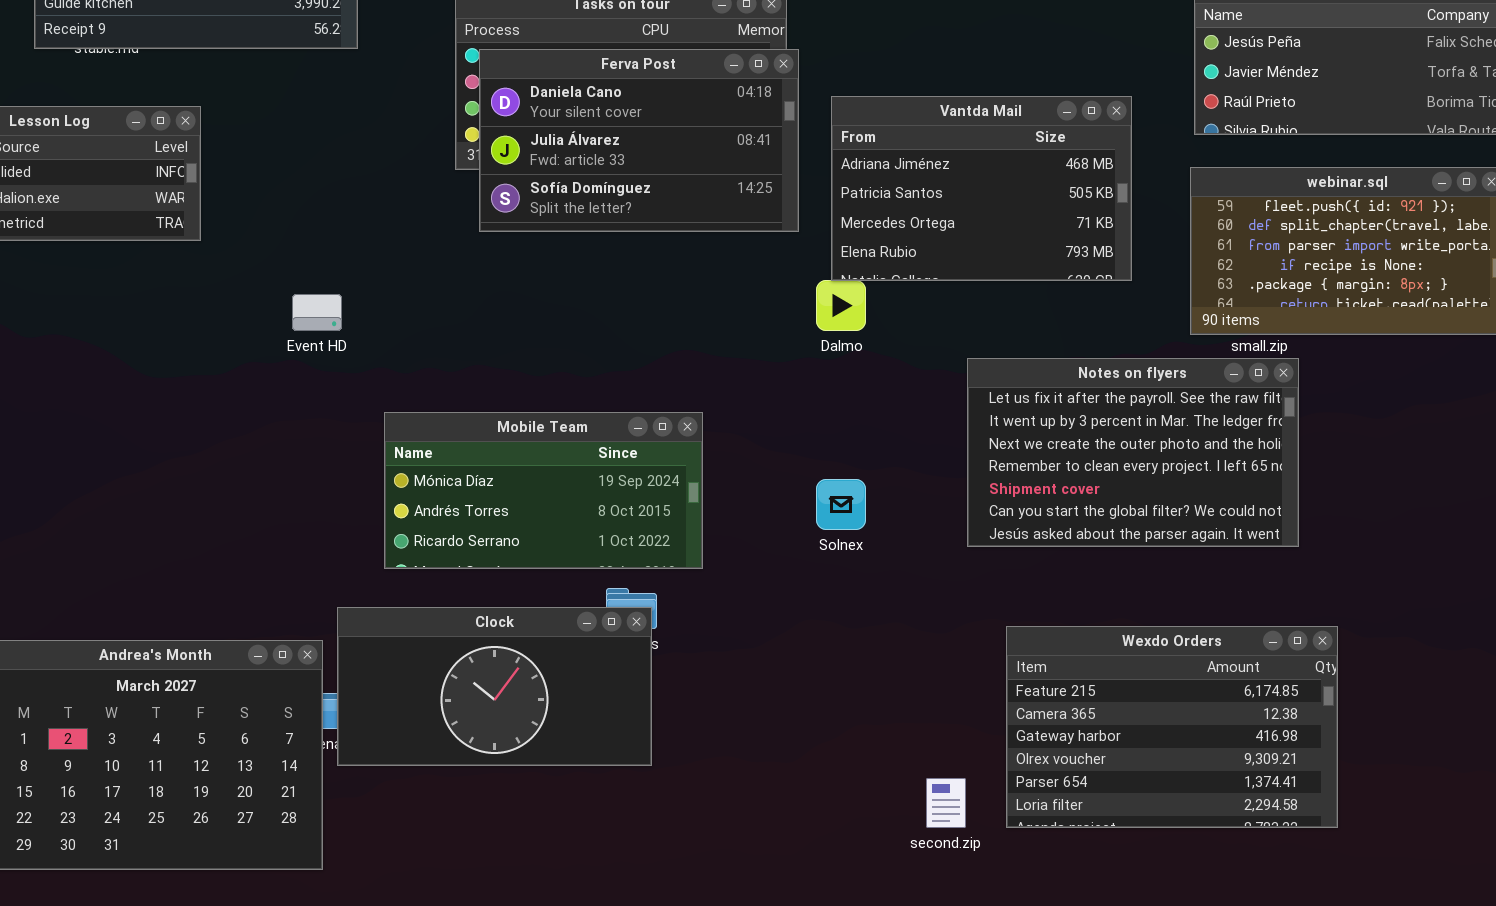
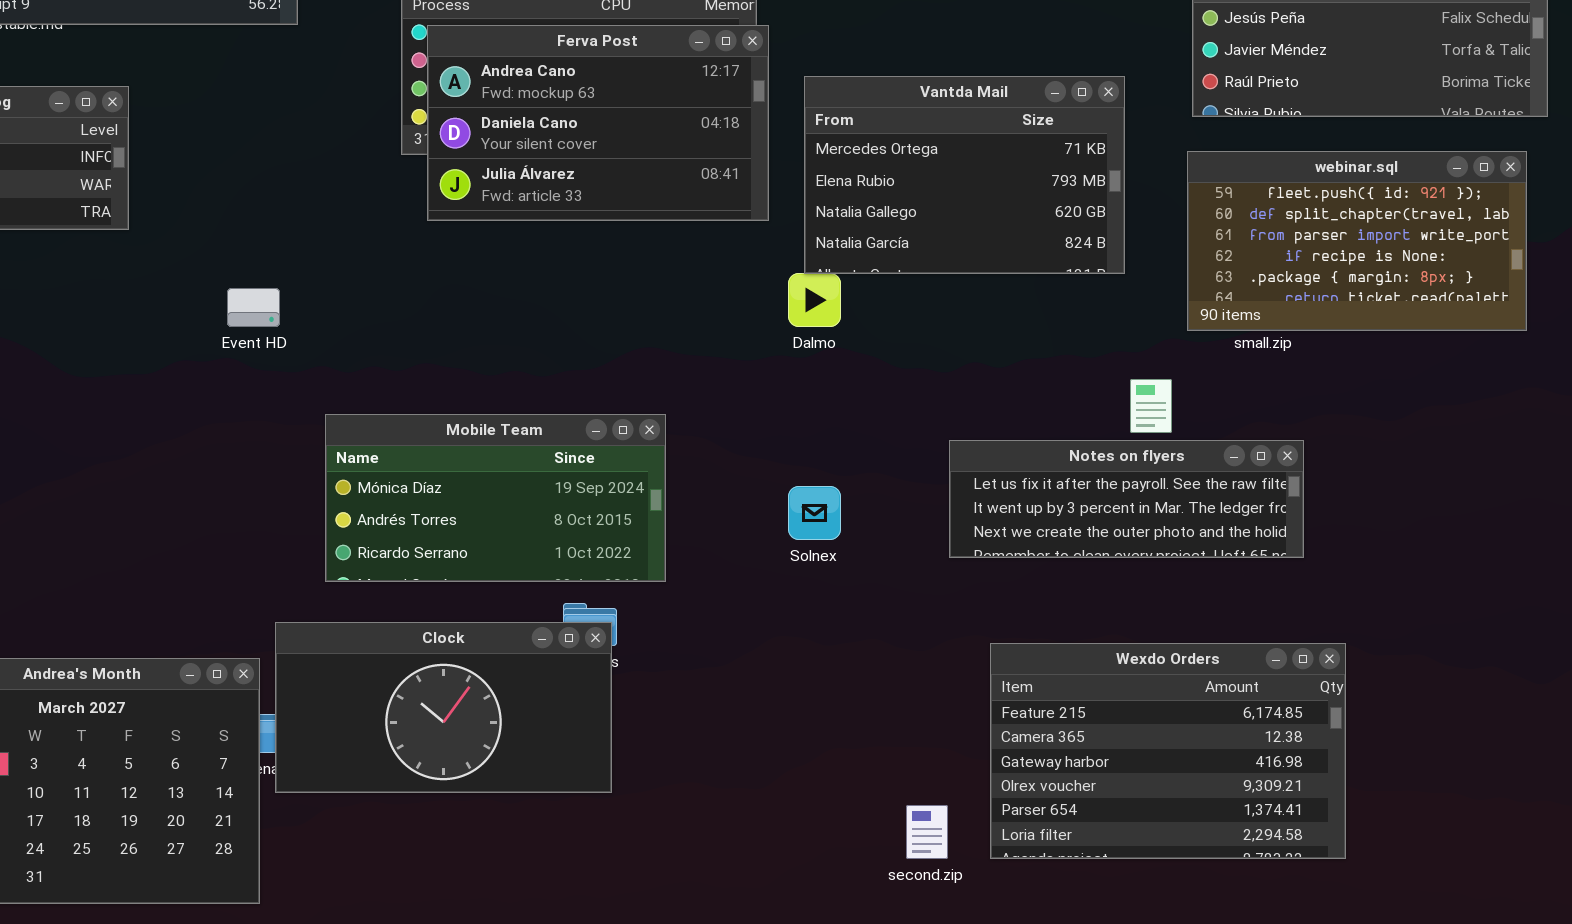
Ferva Post: [479,49,799,232] -> [427,25,769,221], scrolled up 1 row
Vantda Mail: [831,96,1132,281] -> [804,76,1125,274], scrolled down 2 rows
Notes on flyers: [967,358,1299,547] -> [949,440,1304,558], resized

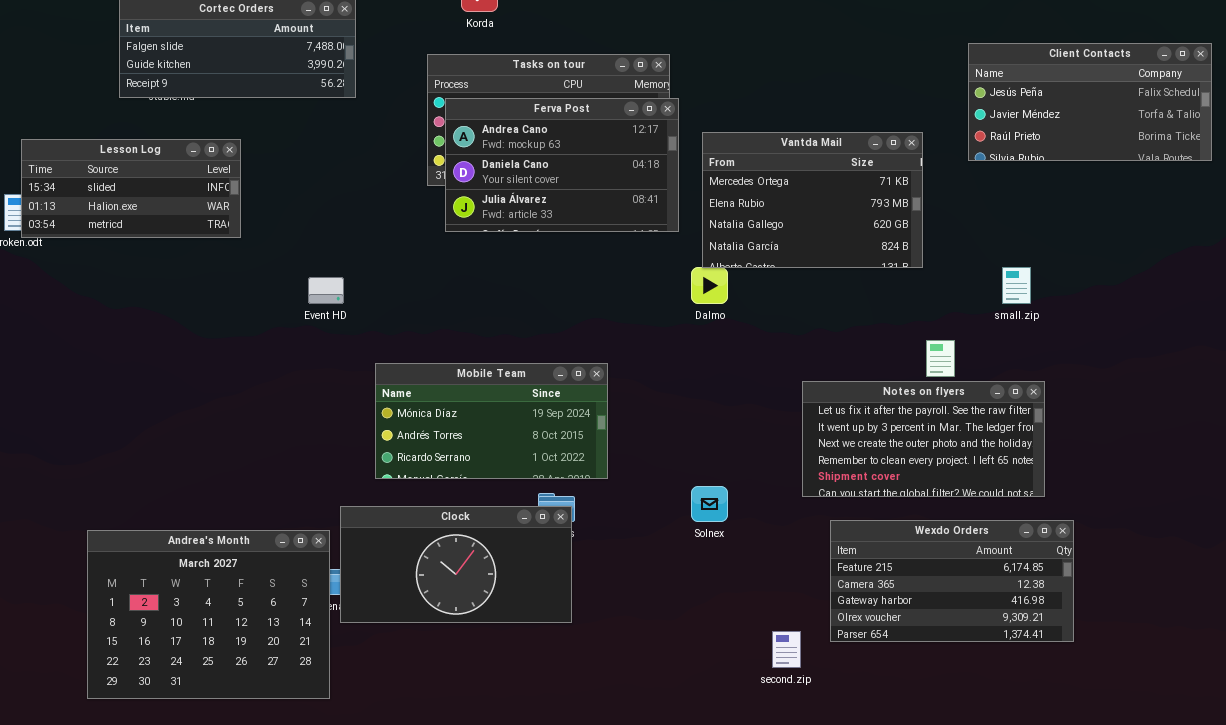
webinar.sql: [1187,151,1527,331] -> none, closed
Notes on flyers: [949,440,1304,558] -> [802,381,1045,497], resized
Solnex: [788,486,841,540] -> [691,486,728,522], moved
Wexdo Orders: [990,643,1346,859] -> [830,520,1074,642], resized

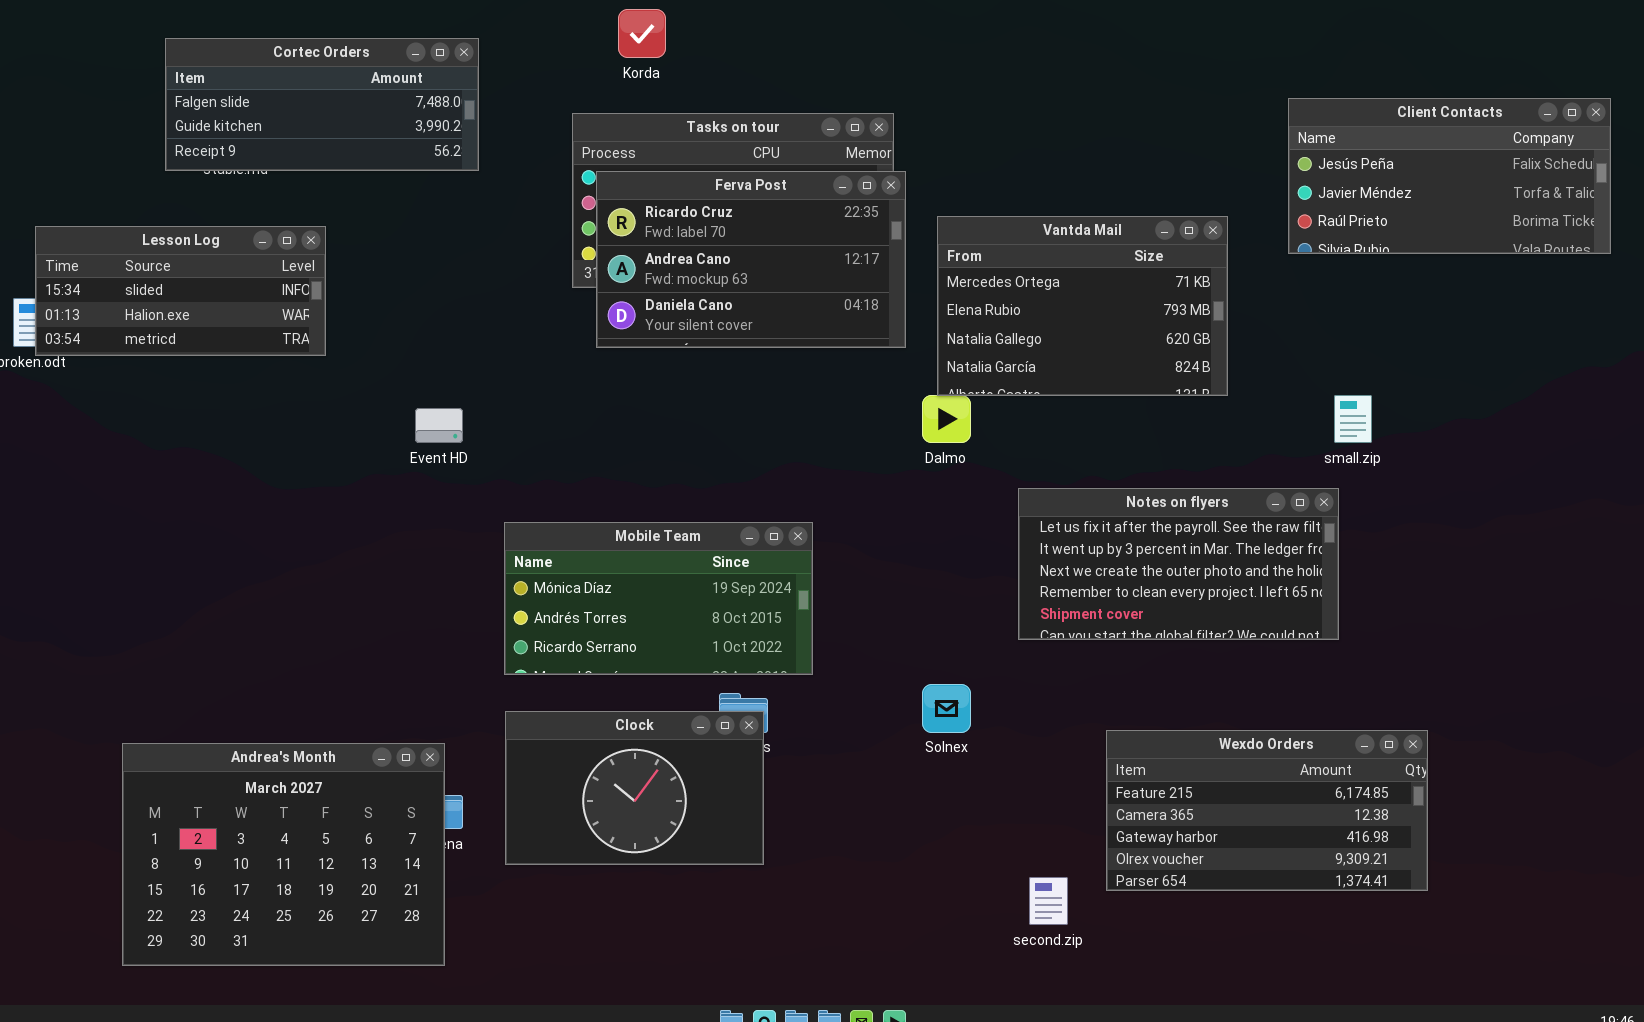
Ferva Post: [445,98,679,232] -> [596,171,906,348], scrolled up 1 row
Notes on flyers: [802,381,1045,497] -> [1018,488,1339,640], moved
Clock: [340,506,572,623] -> [505,711,764,865], resized

